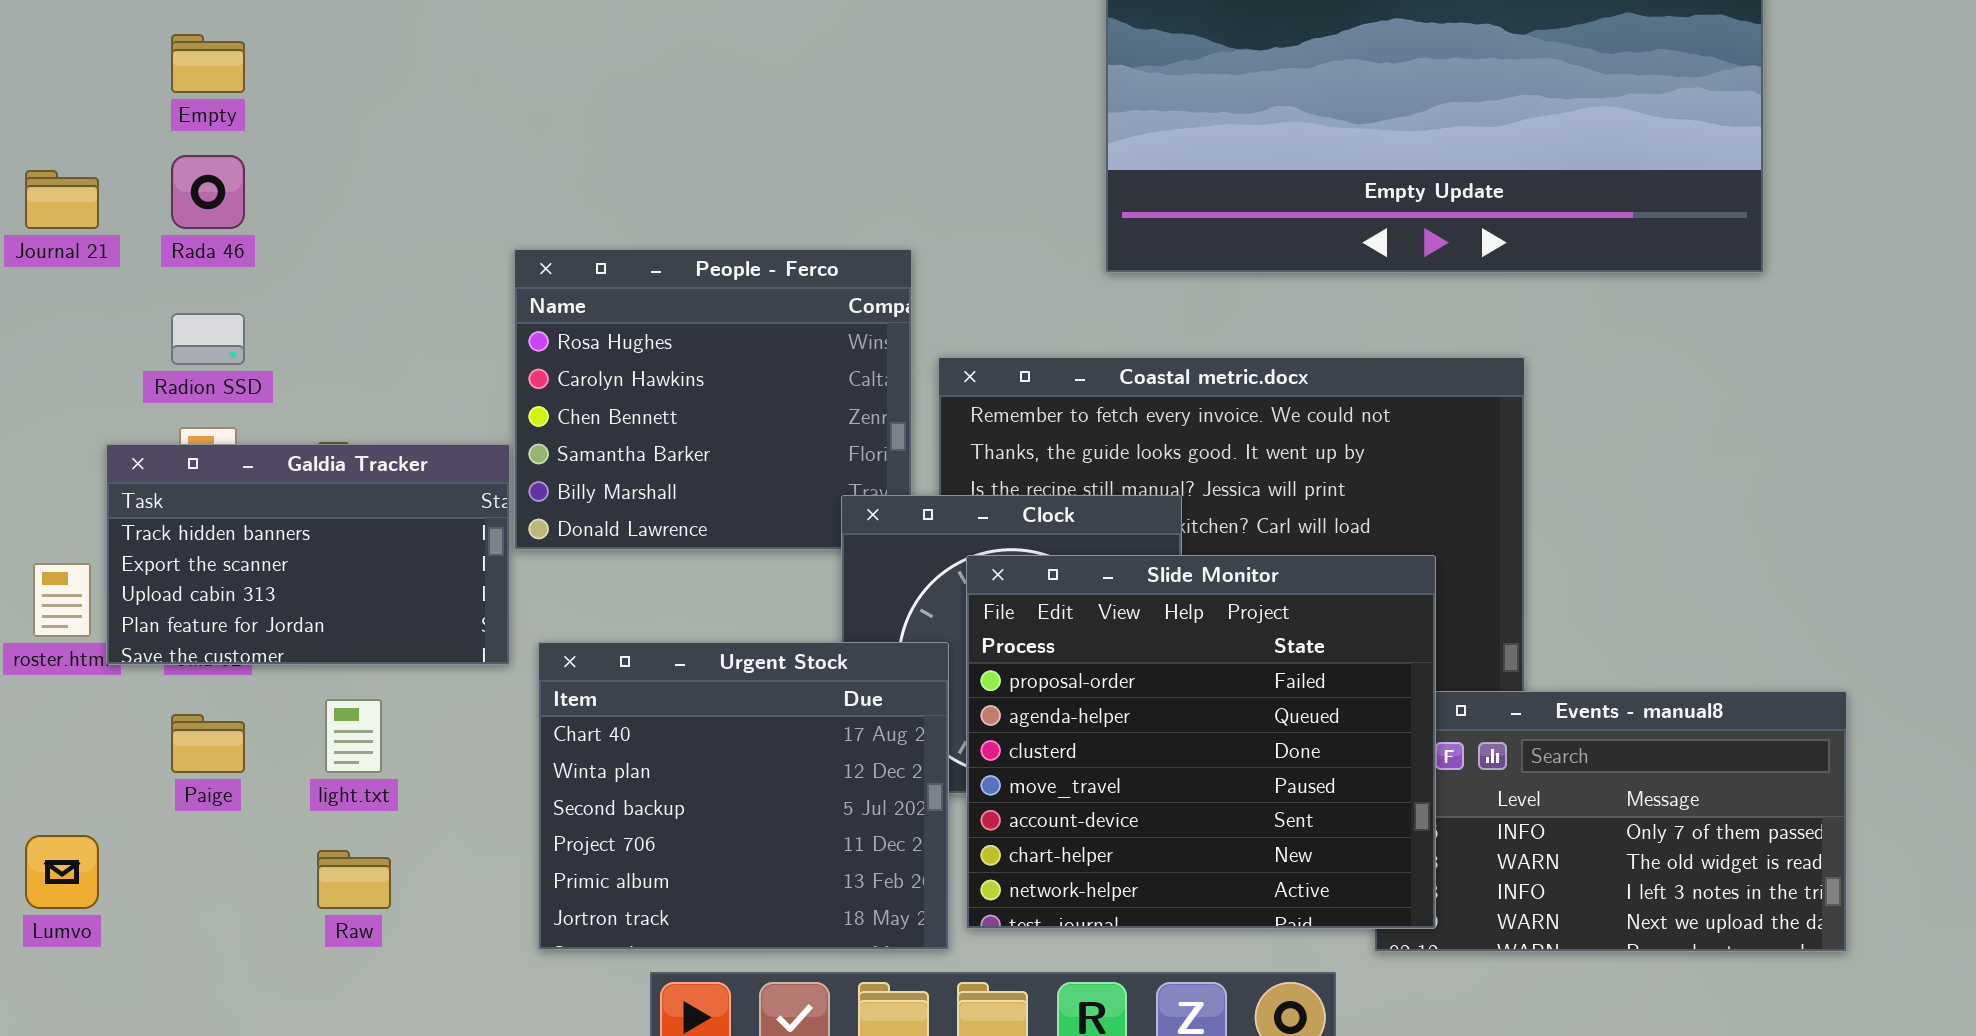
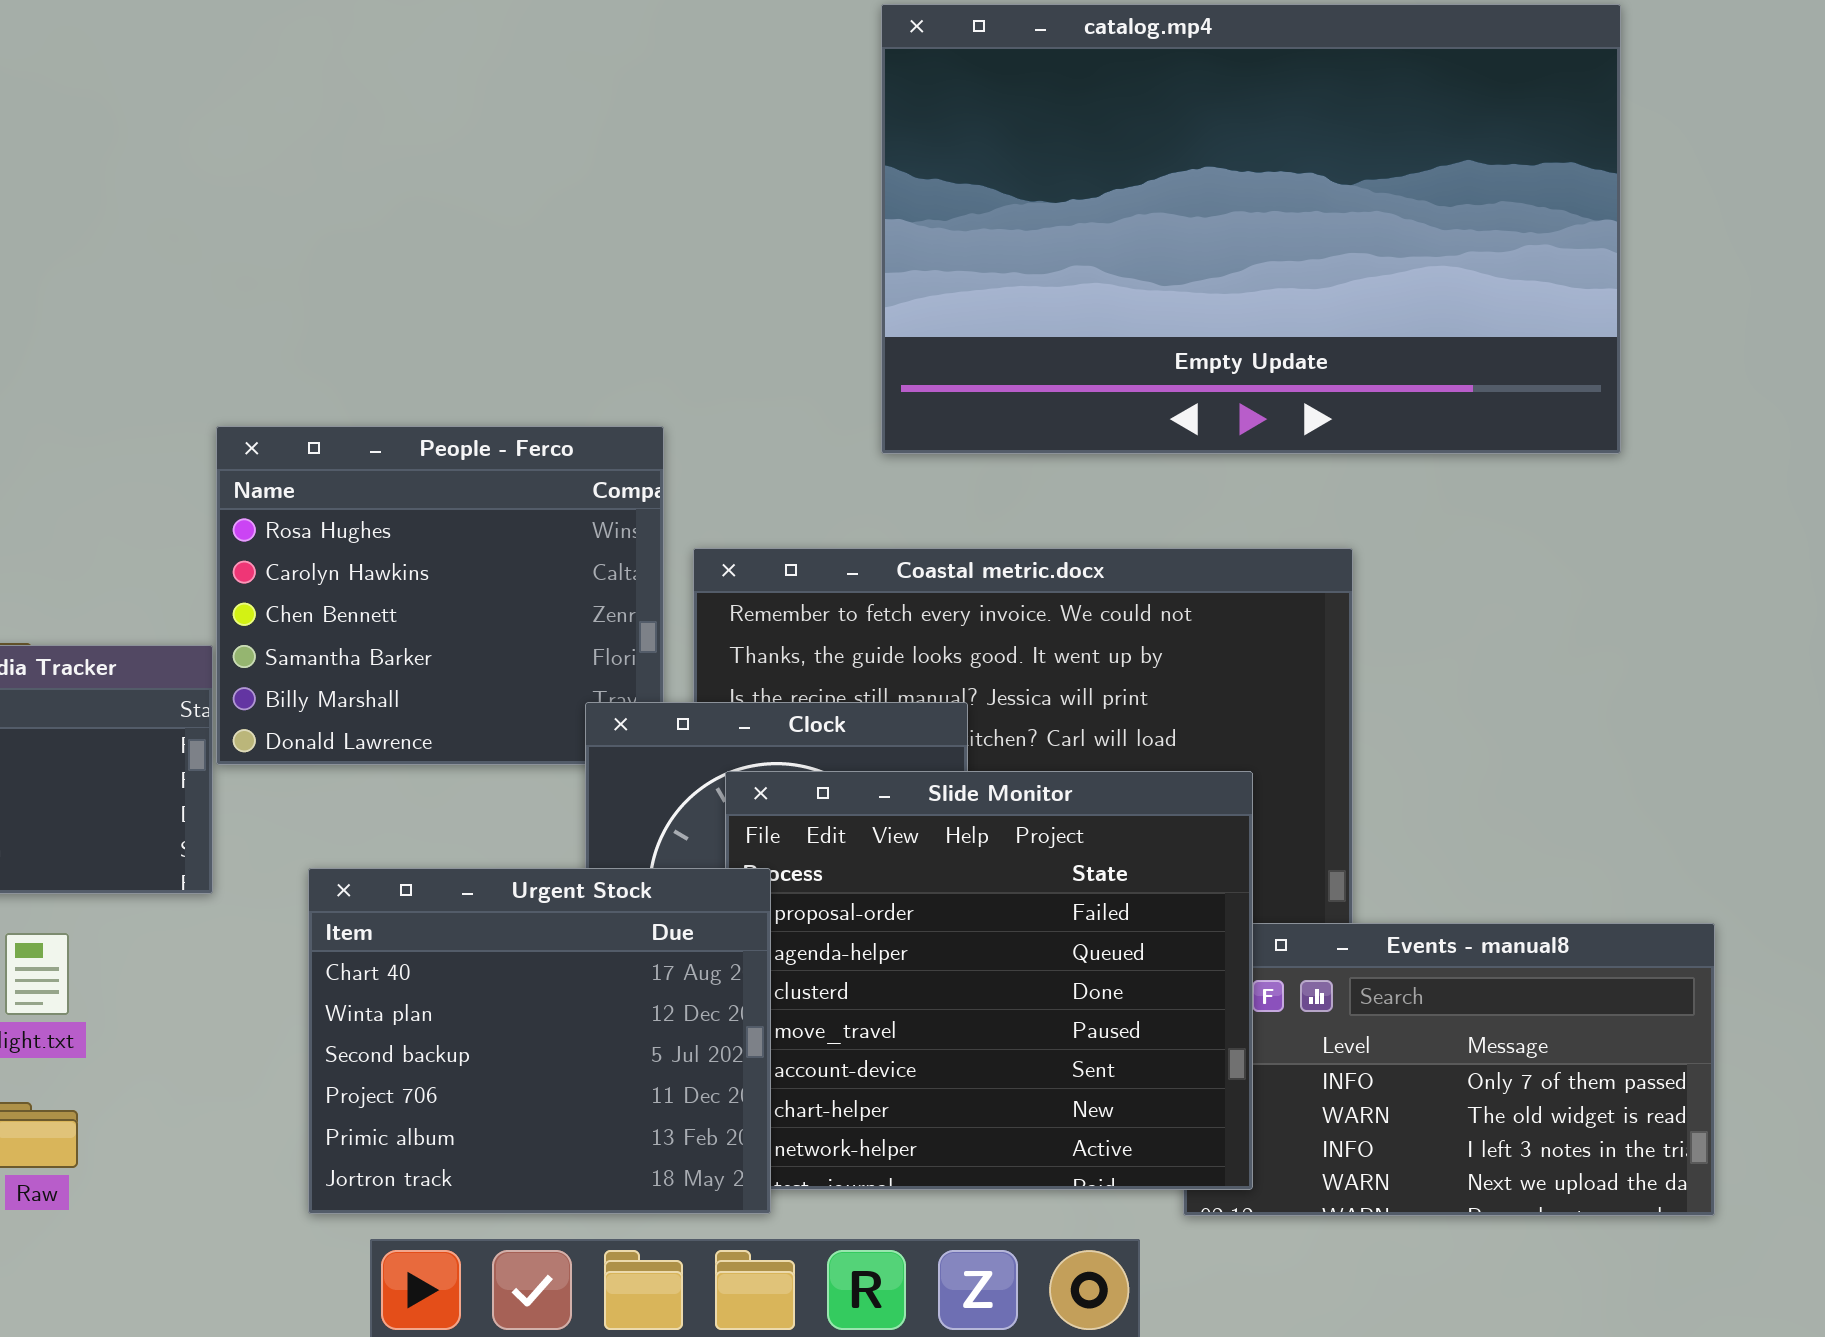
Urgent Stock: [538,642,949,950] -> [308,868,771,1214], moved

